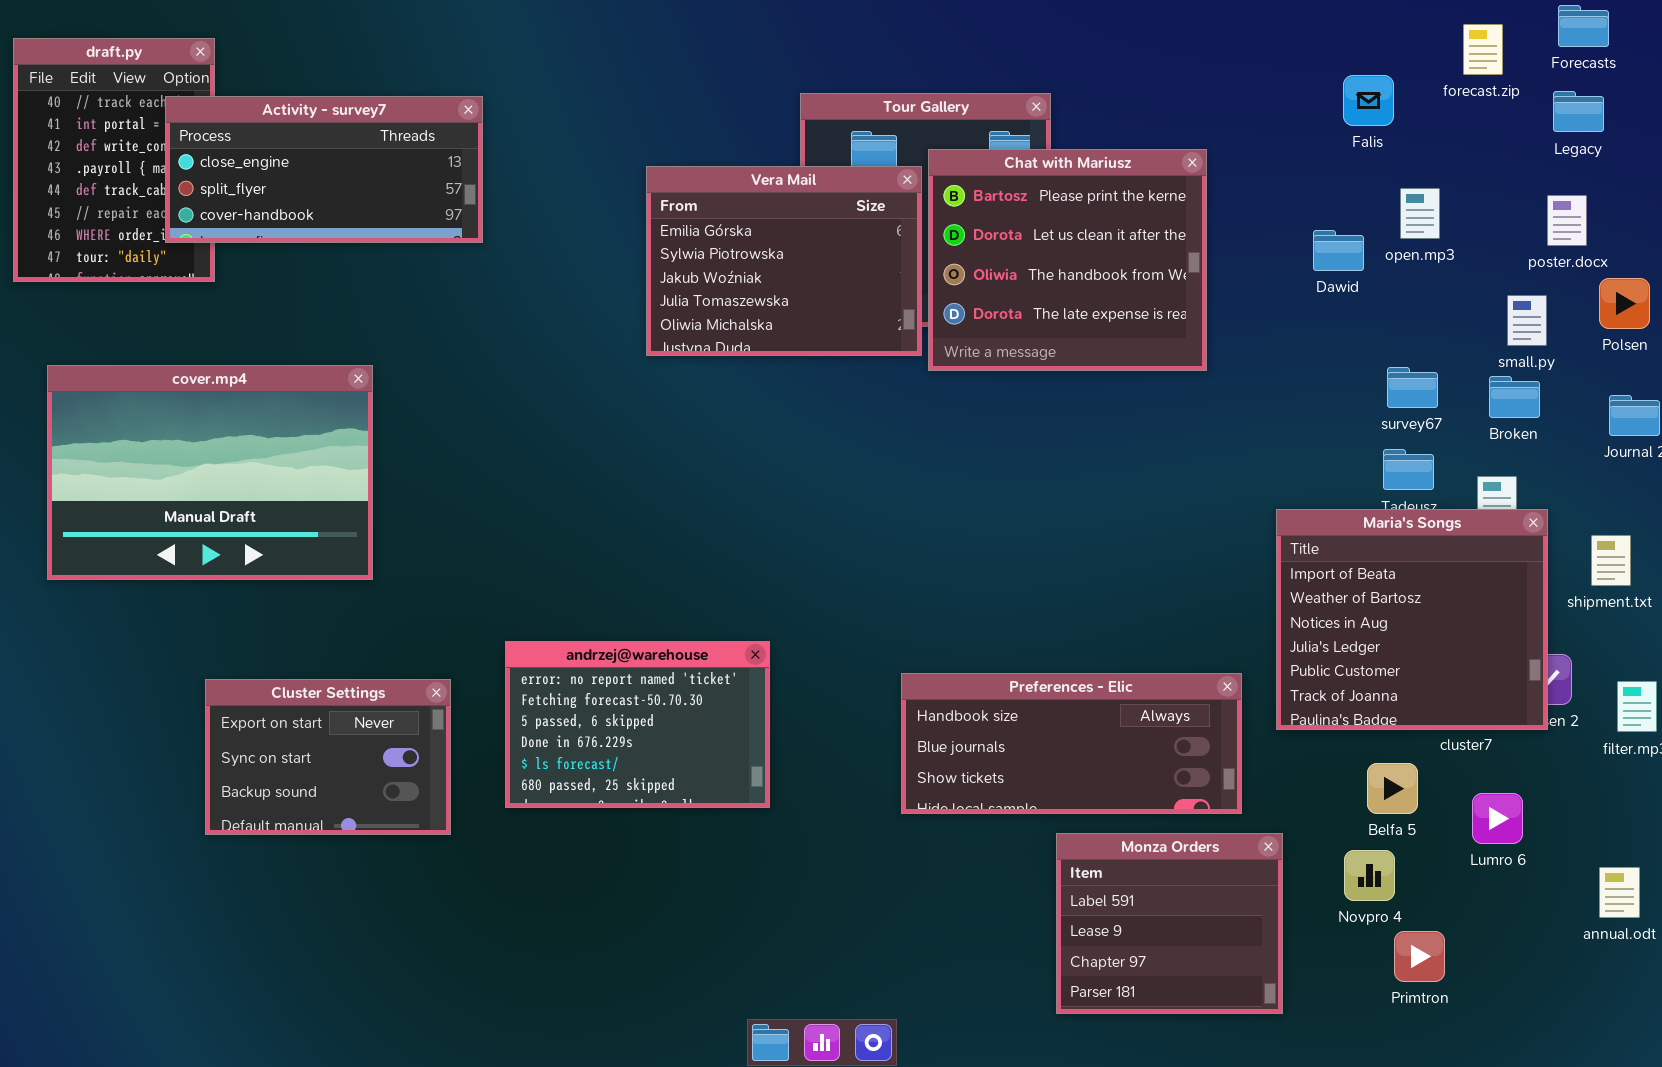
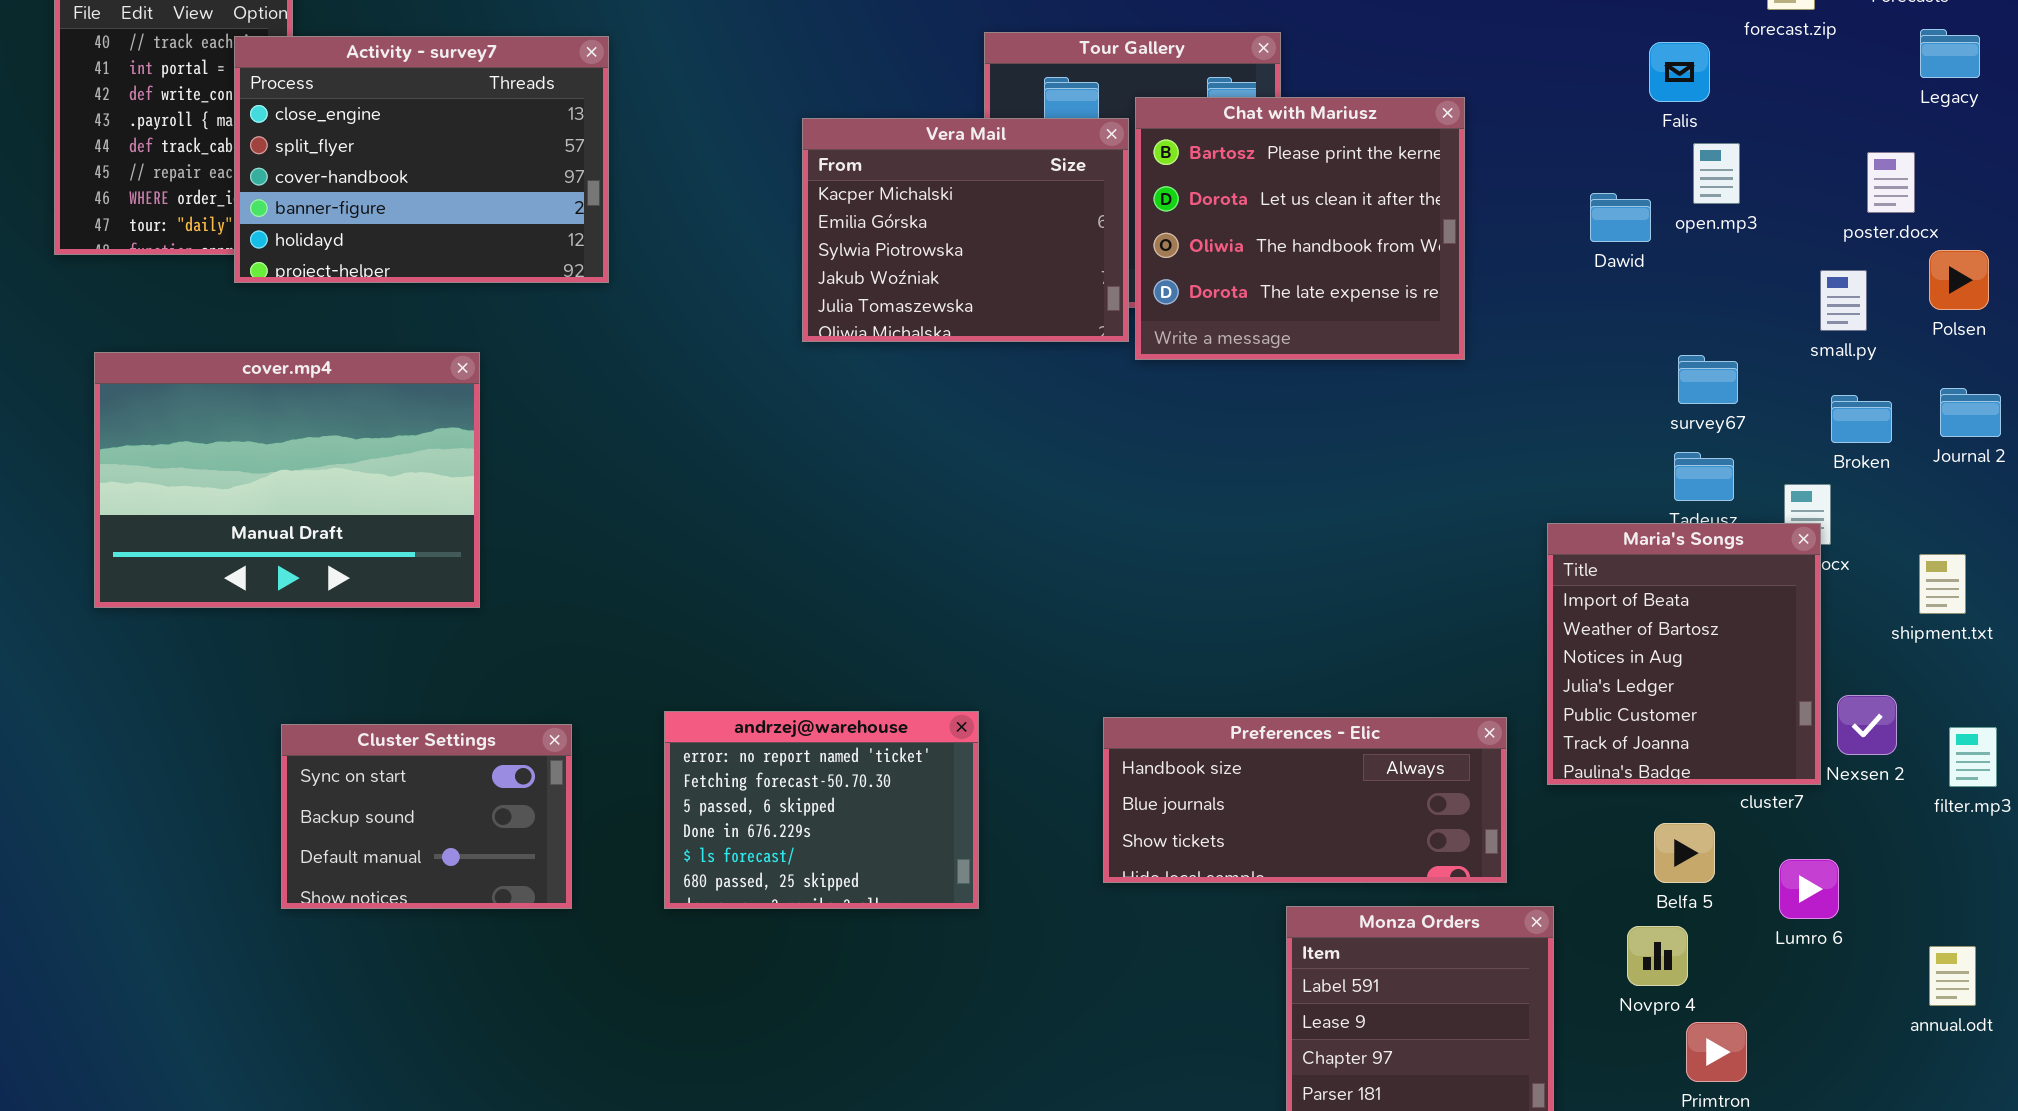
Falis: [1343,75,1394,126] -> [1649,42,1710,102], moved
Legacy: [1553,91,1604,132] -> [1920,29,1980,78], moved
Activity - survey7: [165,96,483,243] -> [234,36,609,283], resized
Vera Mail: [646,166,922,356] -> [802,118,1129,342], scrolled up 1 row
Broken: [1489,376,1540,418] -> [1831,395,1892,443], moved
Maria's Songs: [1276,509,1548,730] -> [1547,523,1821,785], resized
andrzej@warehouse: [505,641,770,808] -> [664,711,979,909], moved
Cluster Settings: [205,679,451,835] -> [281,724,572,909], scrolled down 1 row

